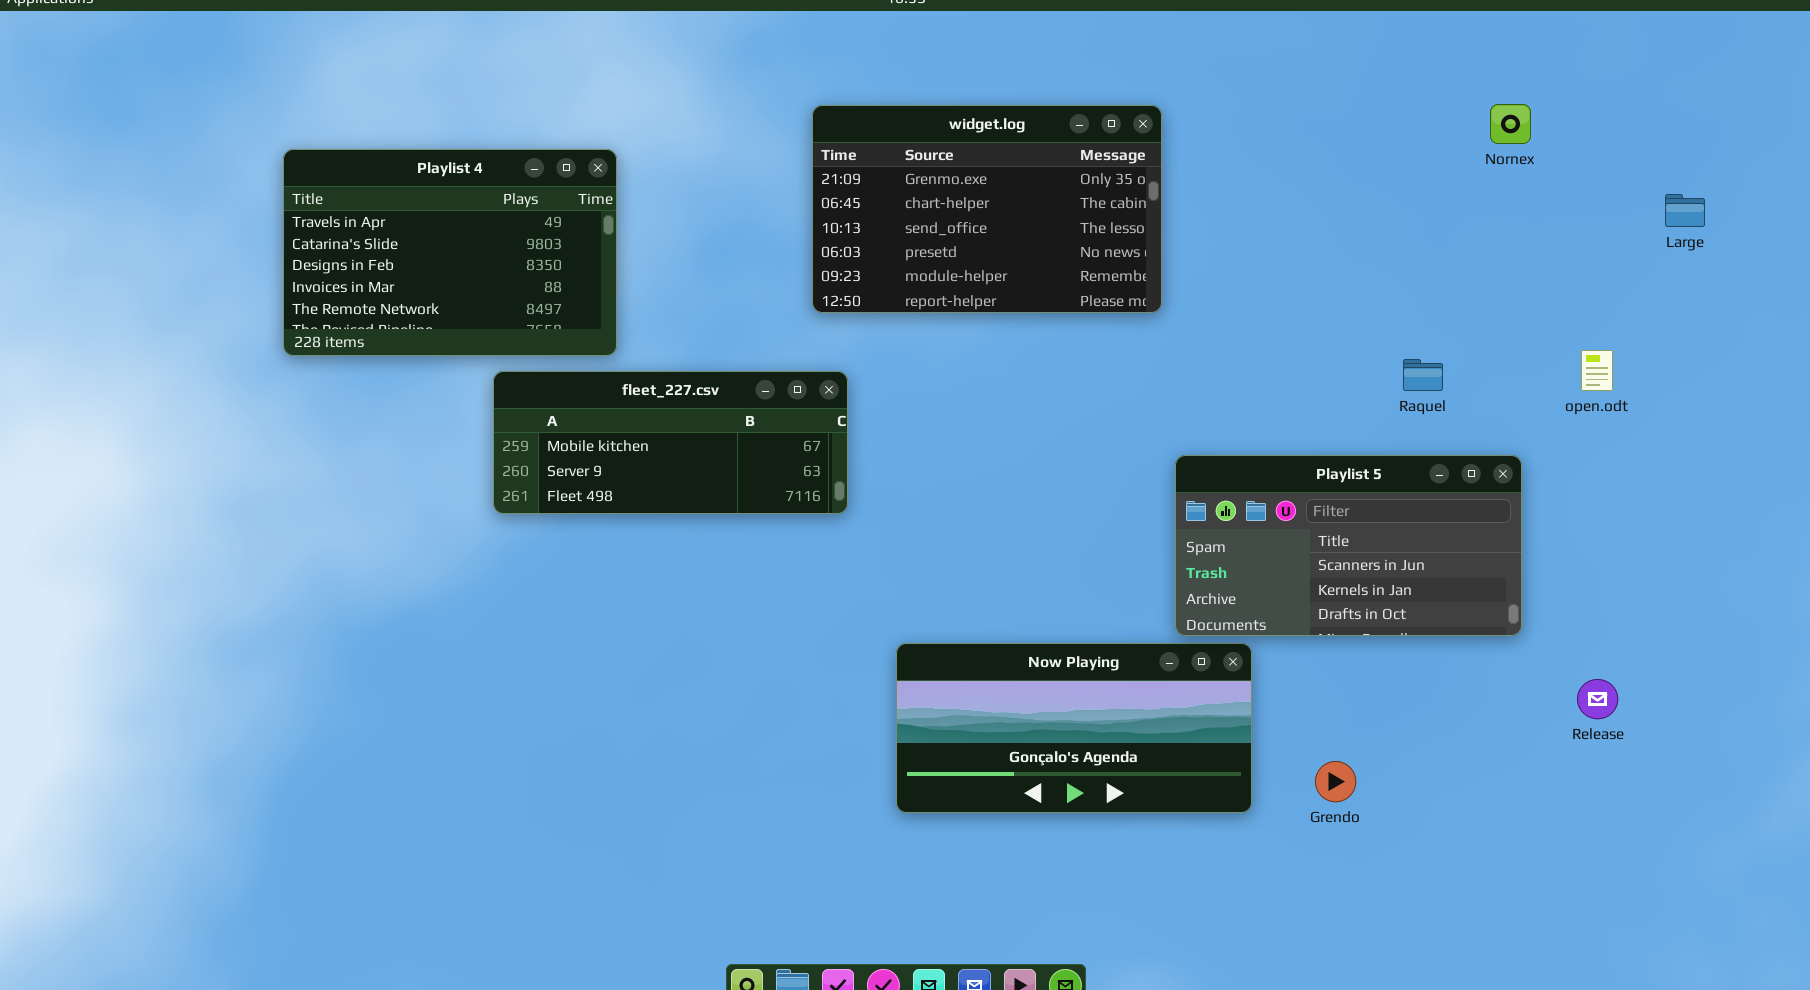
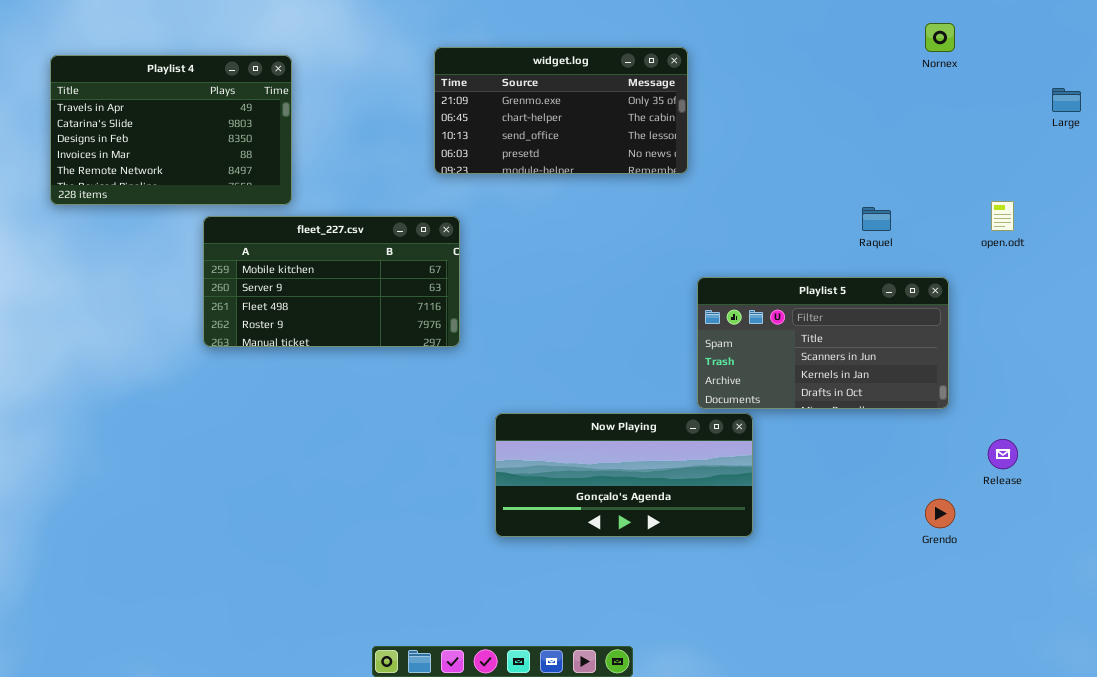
widget.log: [812,105,1162,313] -> [434,47,688,174], resized
fleet_227.csv: [493,371,848,514] -> [203,216,460,347], resized
Grendo: [1315,761,1356,802] -> [925,499,955,528], moved

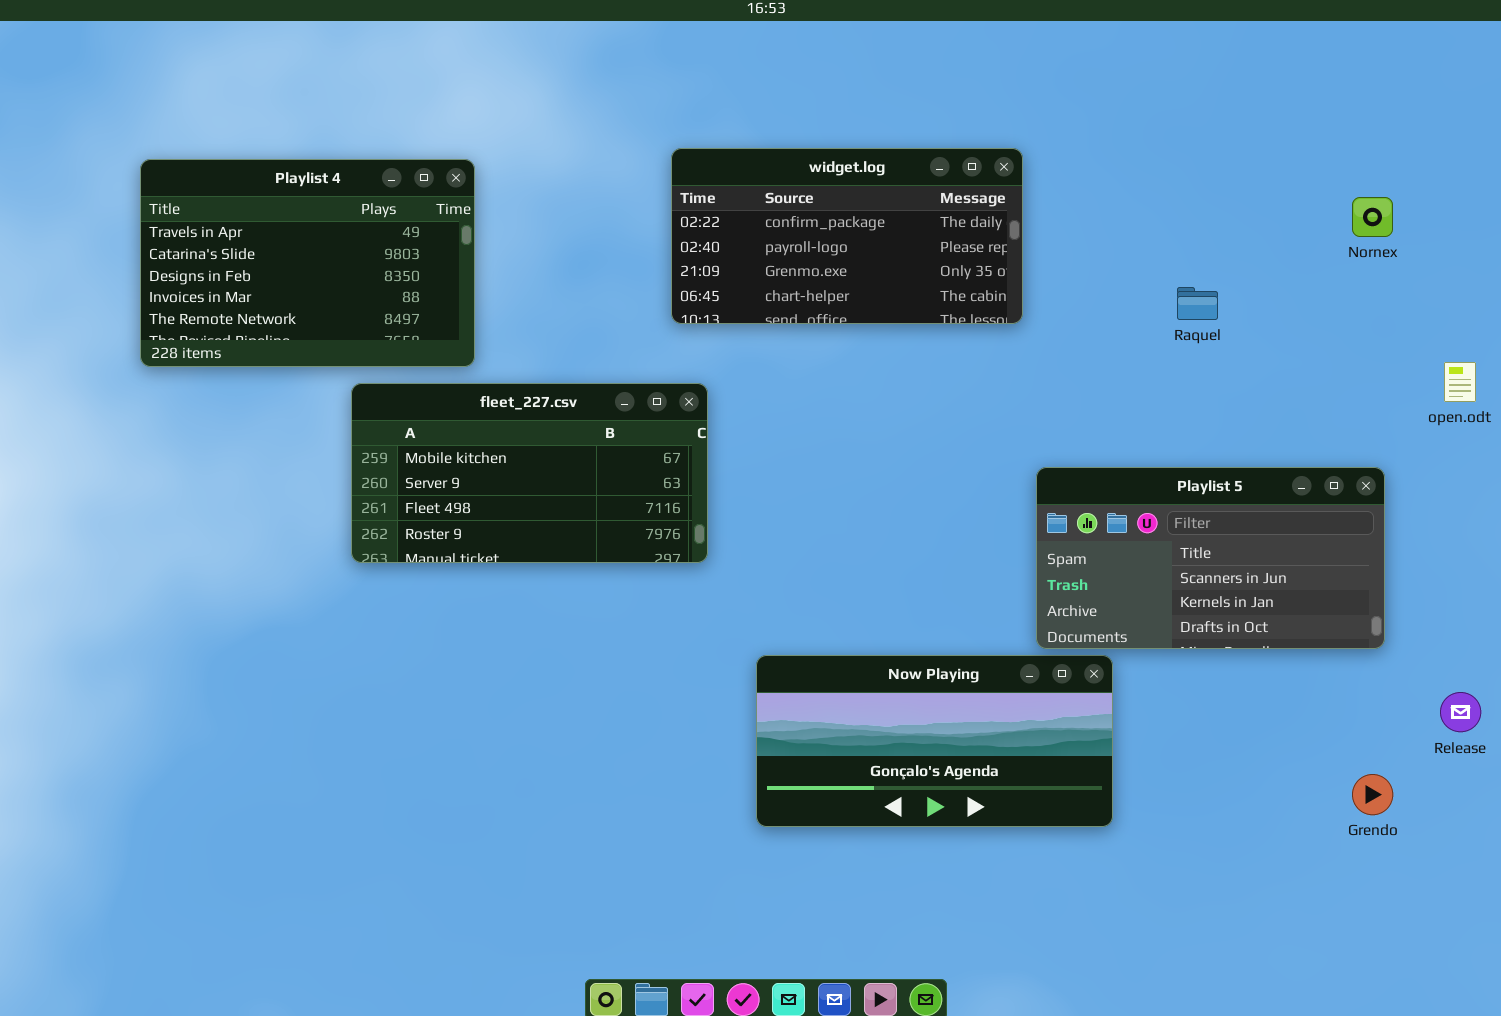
Nornex: [925,23,955,52] -> [1352,197,1393,237], moved
widget.log: [434,47,688,174] -> [671,148,1023,324], scrolled up 2 rows
Raquel: [862,207,891,231] -> [1177,287,1218,320], moved

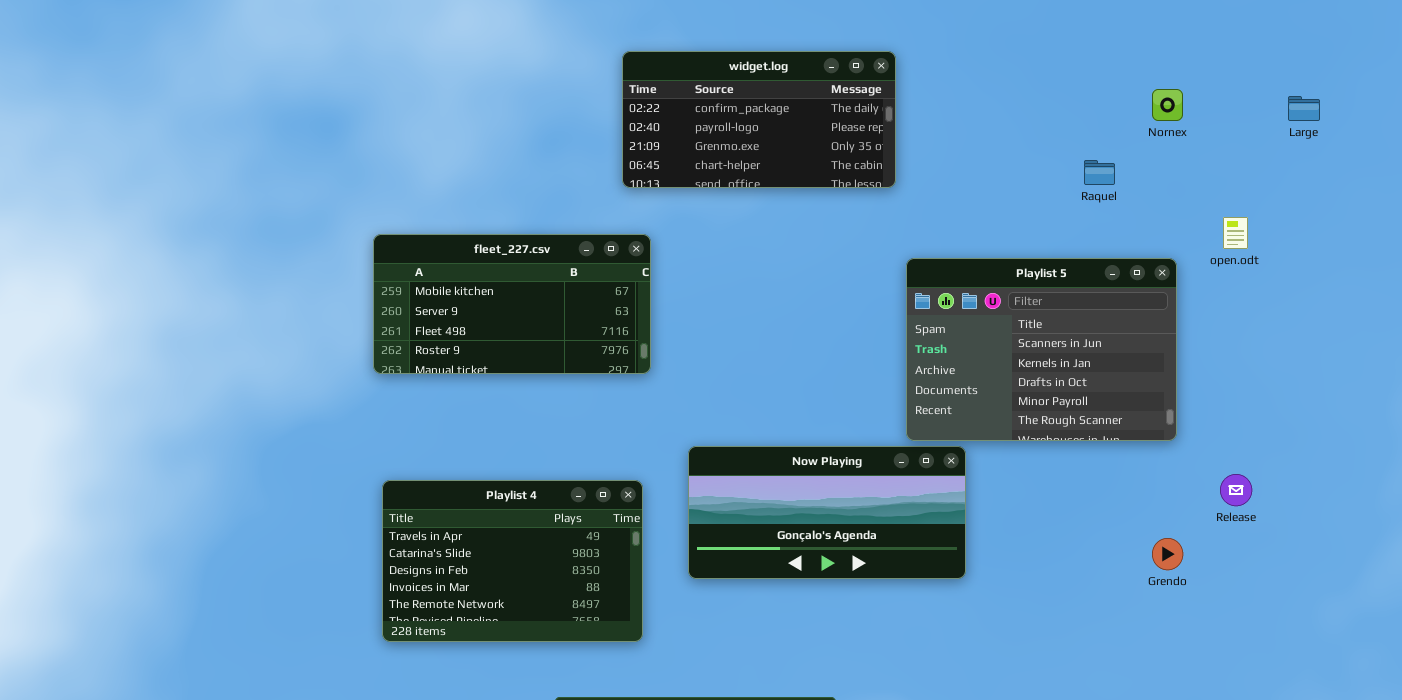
Playlist 4: [140,159,475,367] -> [382,480,643,642], moved
Raquel: [1177,287,1218,320] -> [1084,160,1115,185], moved
Playlist 5: [1036,467,1385,649] -> [906,258,1177,441], resized

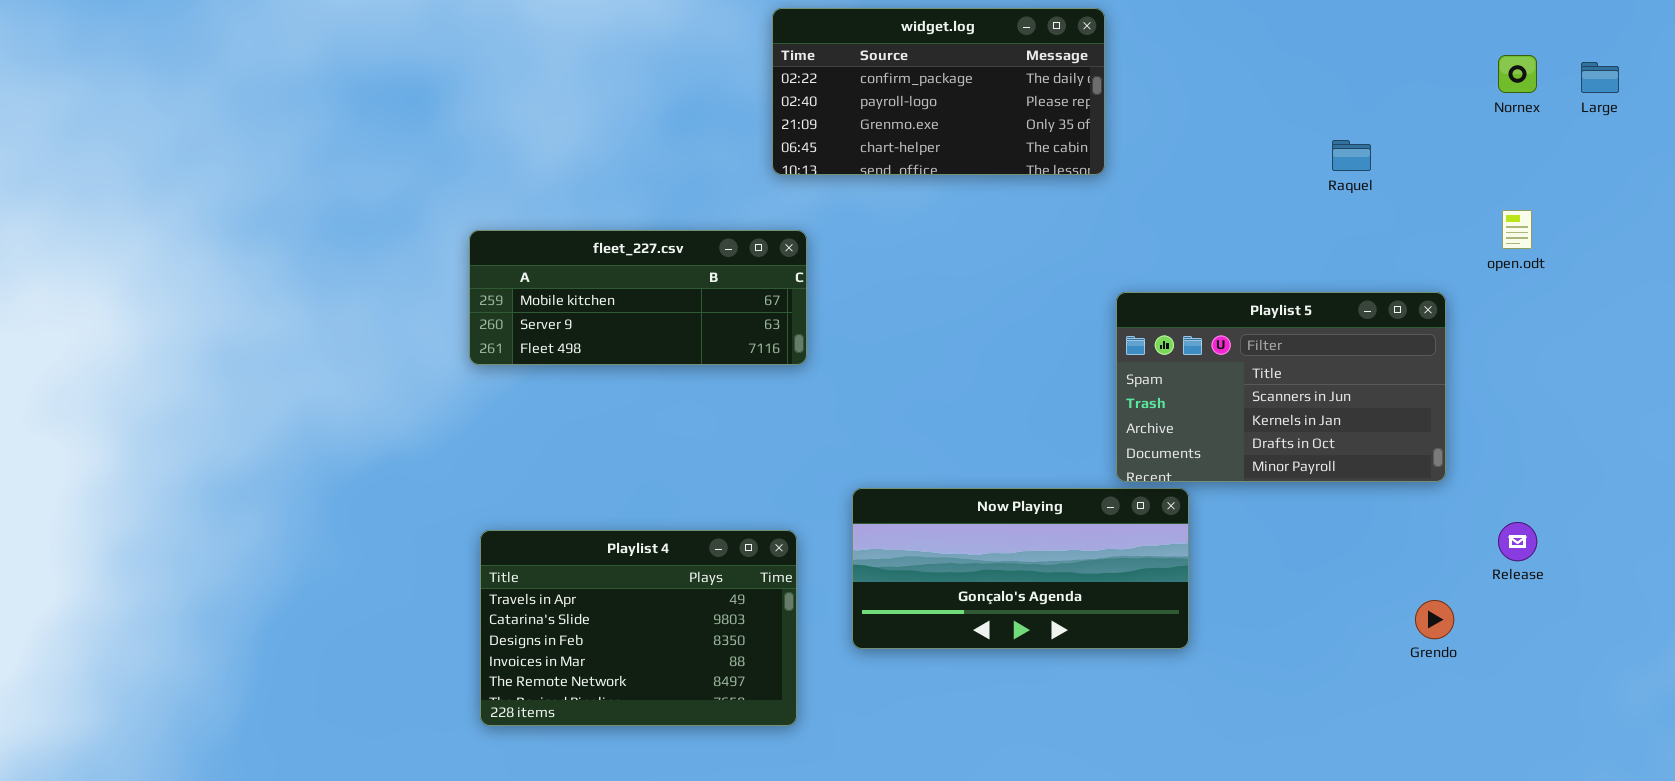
Nornex: [1152,89,1183,121] -> [1498,55,1537,93], moved
fleet_227.csv: [373,234,651,374] -> [469,230,807,365], resized
Playlist 5: [906,258,1177,441] -> [1116,292,1446,482], resized

